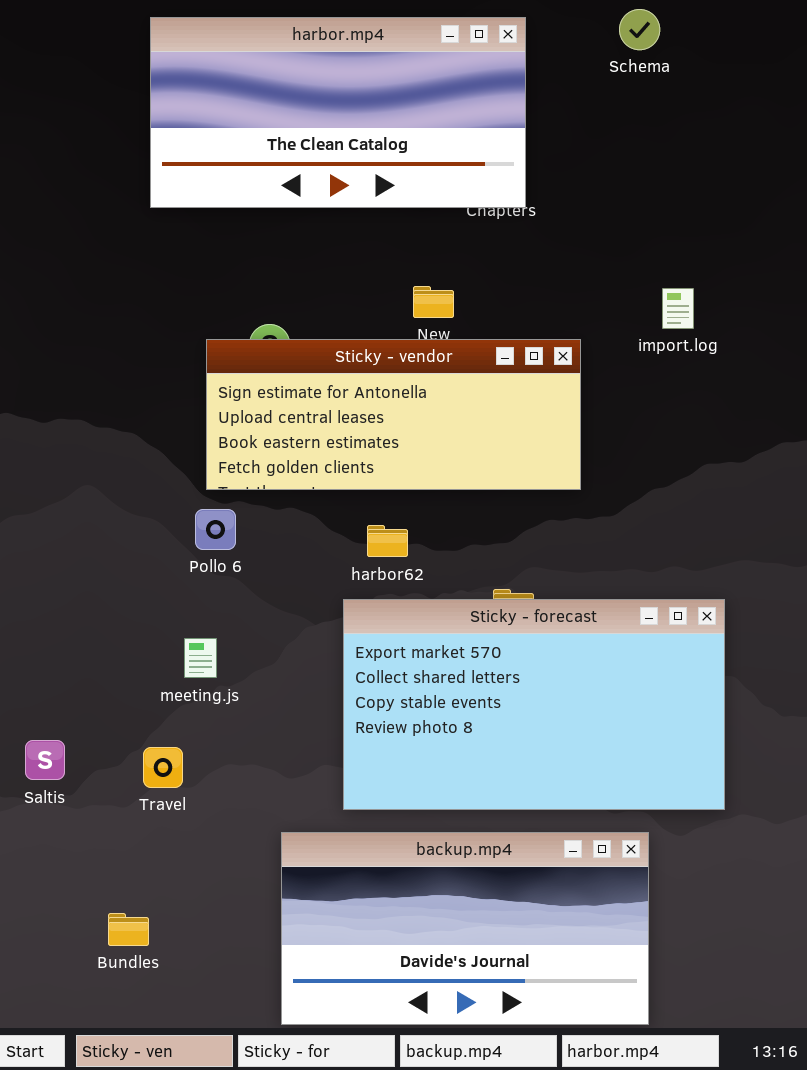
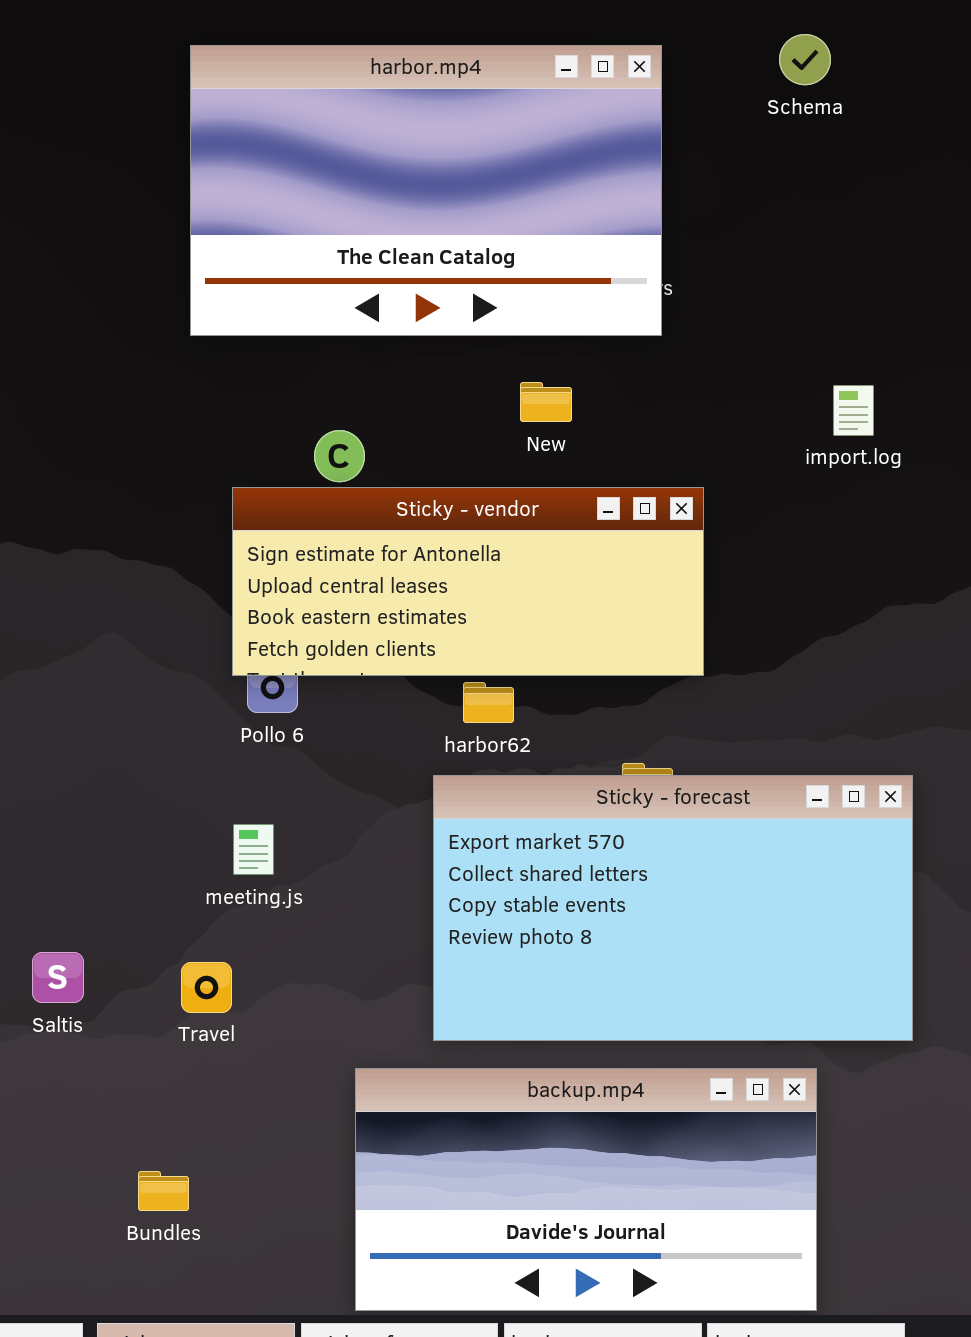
harbor.mp4: [150,17,526,208] -> [190,45,662,336], resized
Sticky - vendor: [206,339,581,490] -> [232,487,704,676], moved

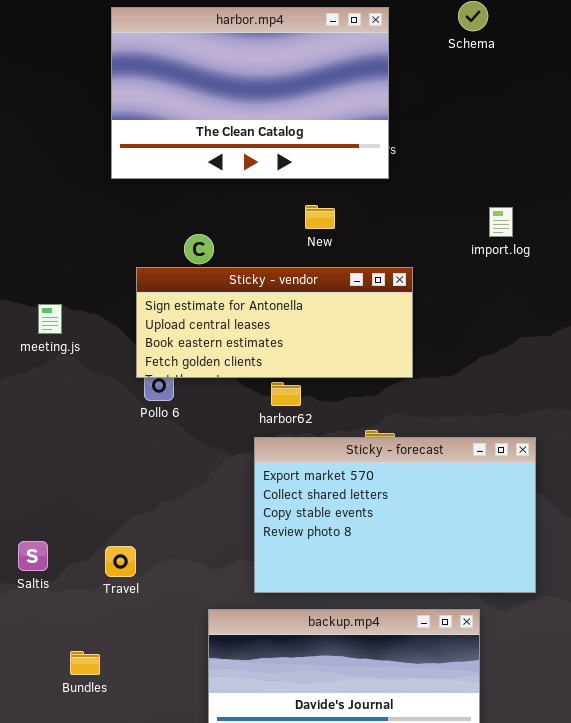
meeting.js: [233,824,274,875] -> [38,304,62,334], moved
Bundles: [138,1171,189,1211] -> [70,651,100,675], moved

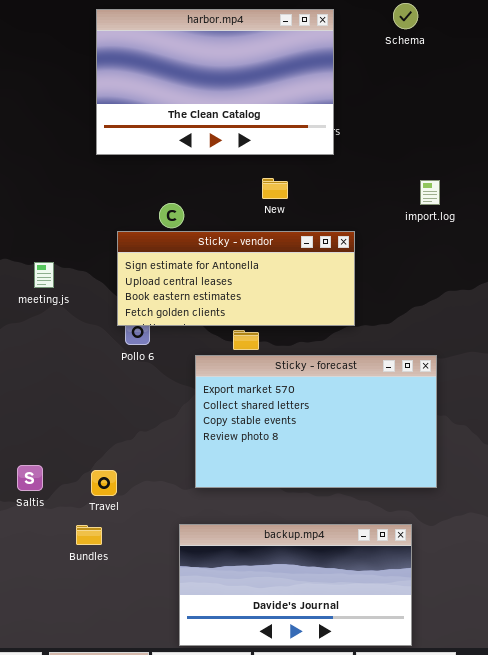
Sticky - forecast: [254,437,536,593] -> [195,355,437,488], moved
Bundles: [70,651,100,675] -> [76,525,102,545], moved

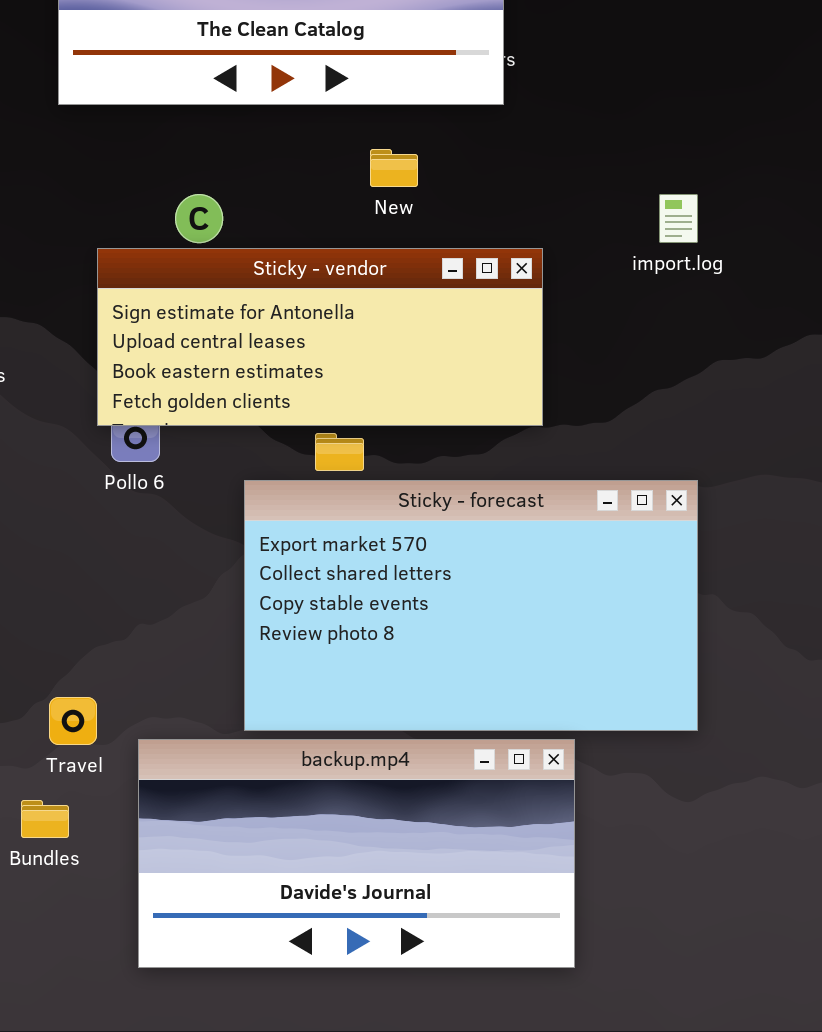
import.log: [420,180,440,205] -> [659,194,698,243], moved
backup.mp4: [179,524,412,646] -> [138,739,575,968], moved

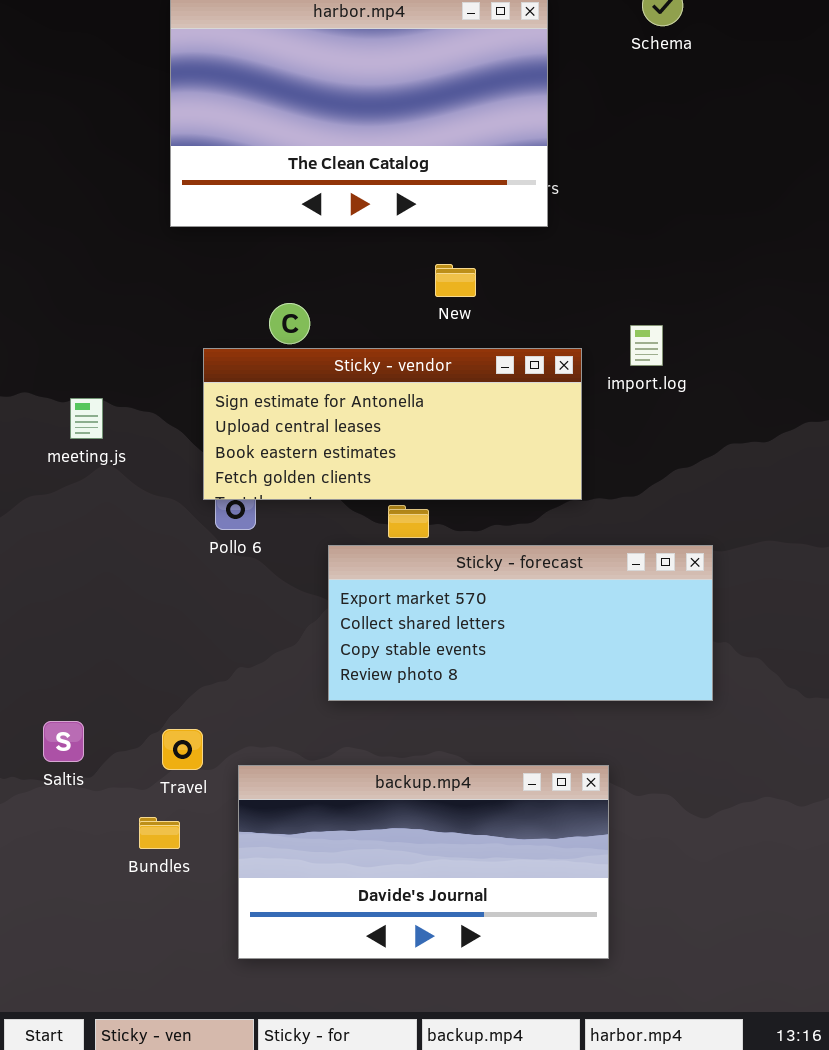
import.log: [659,194,698,243] -> [630,325,663,366], moved
Sticky - forecast: [244,480,698,731] -> [328,545,713,701], resized

